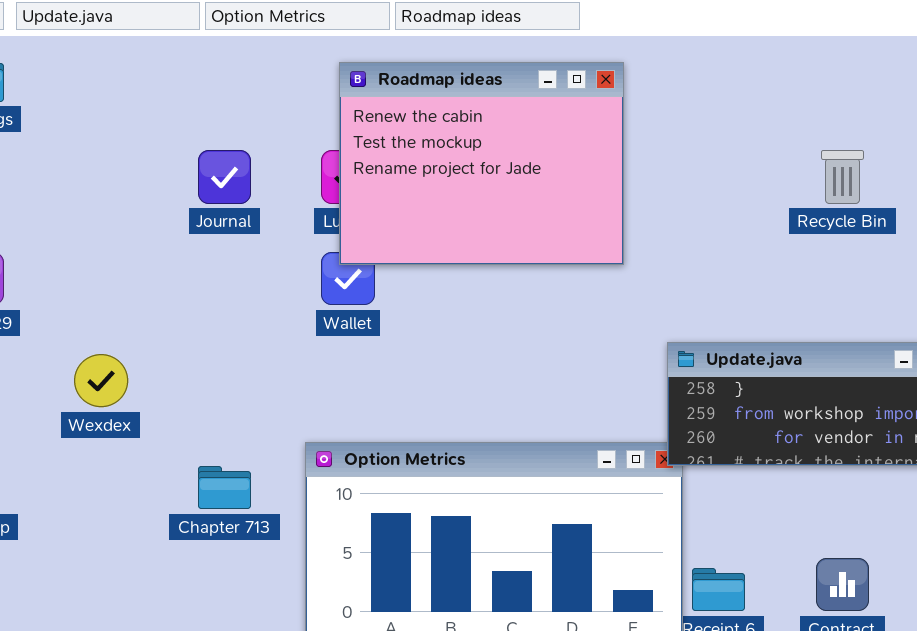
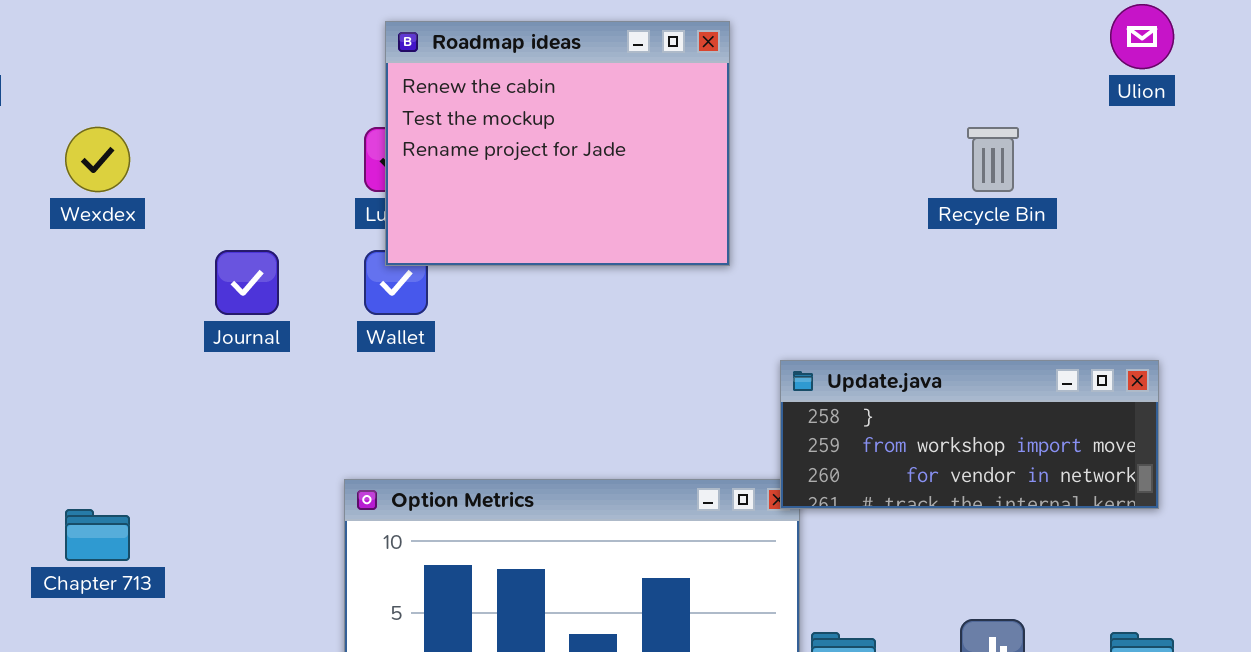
Journal: [198,150,251,204] -> [215,250,279,315], moved
Wexdex: [74,354,128,407] -> [65,127,130,192], moved
Chapter 713: [198,466,251,509] -> [65,509,130,561], moved

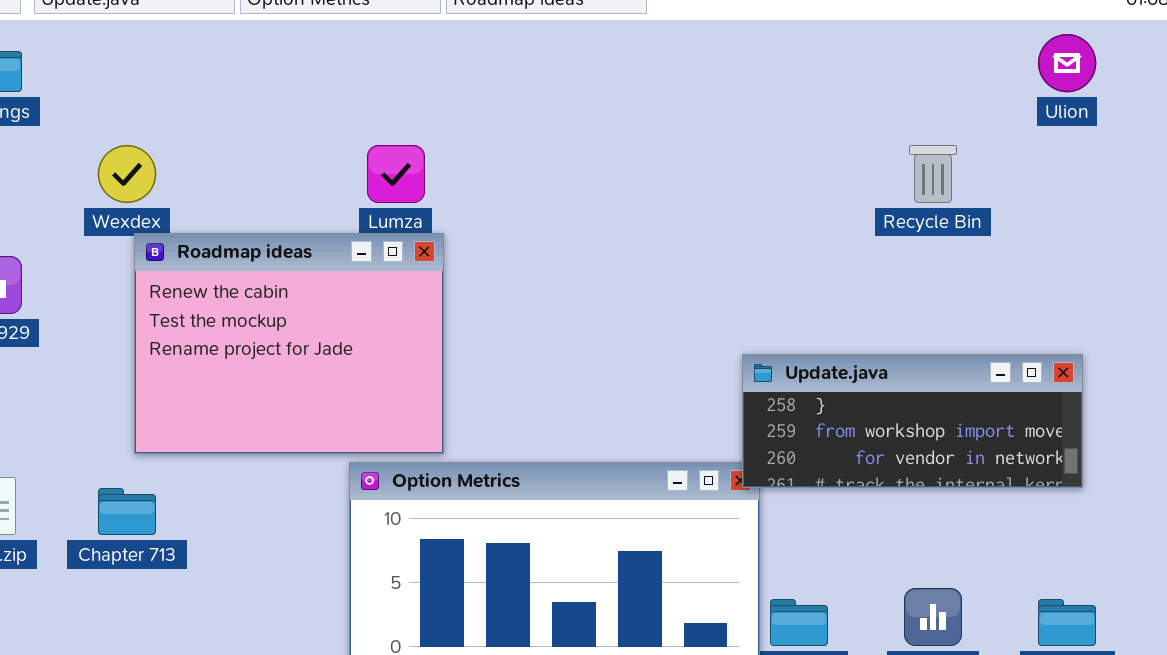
Roadmap ideas: [385,21,730,266] -> [134,233,444,454], moved

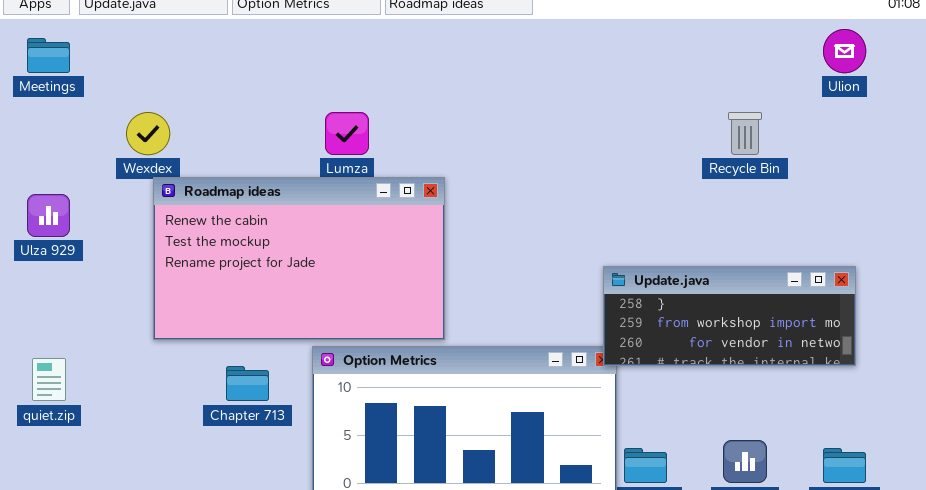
Roadmap ideas: [134,233,444,454] -> [153,177,445,340], resized
Chapter 713: [98,488,156,535] -> [226,366,269,401], moved

